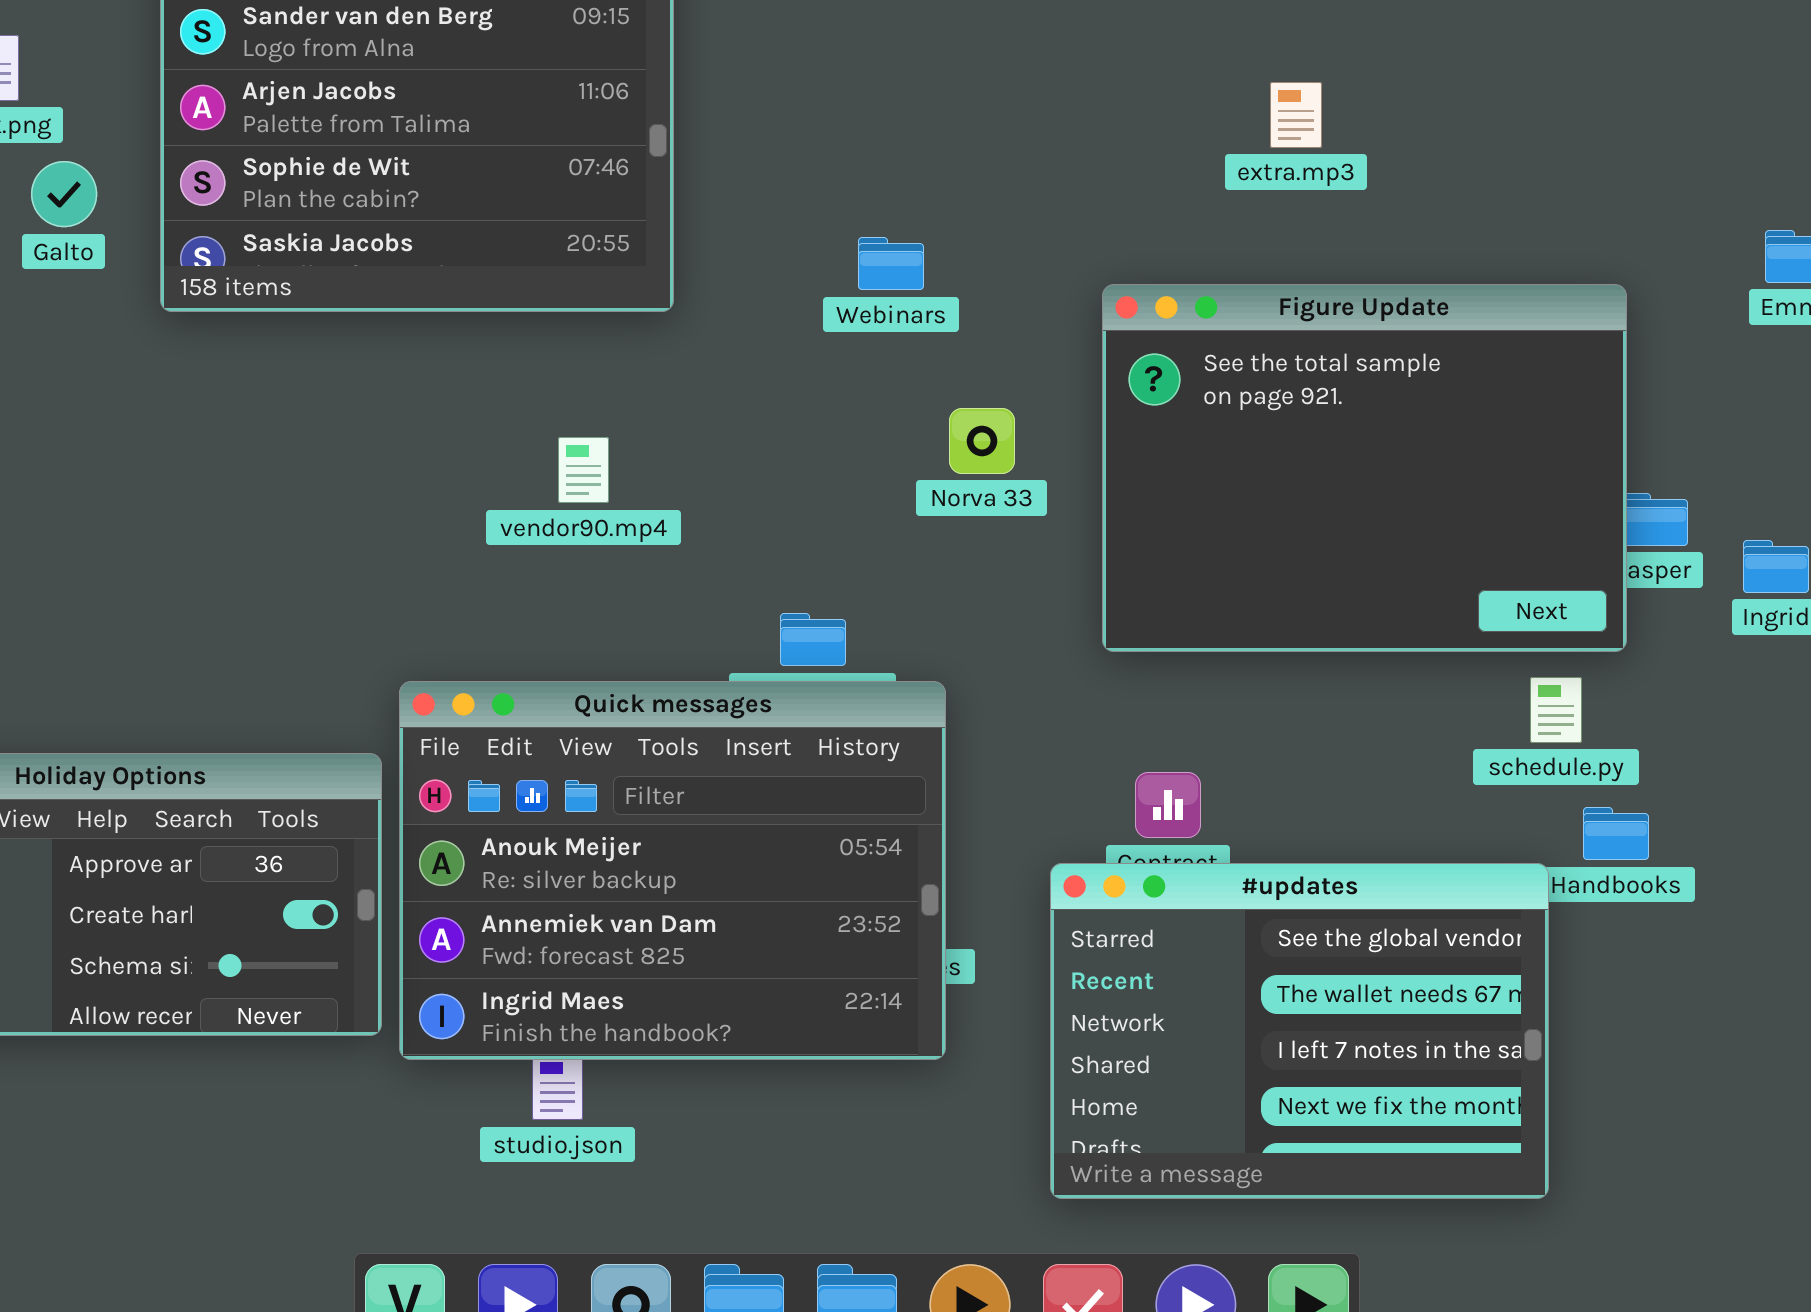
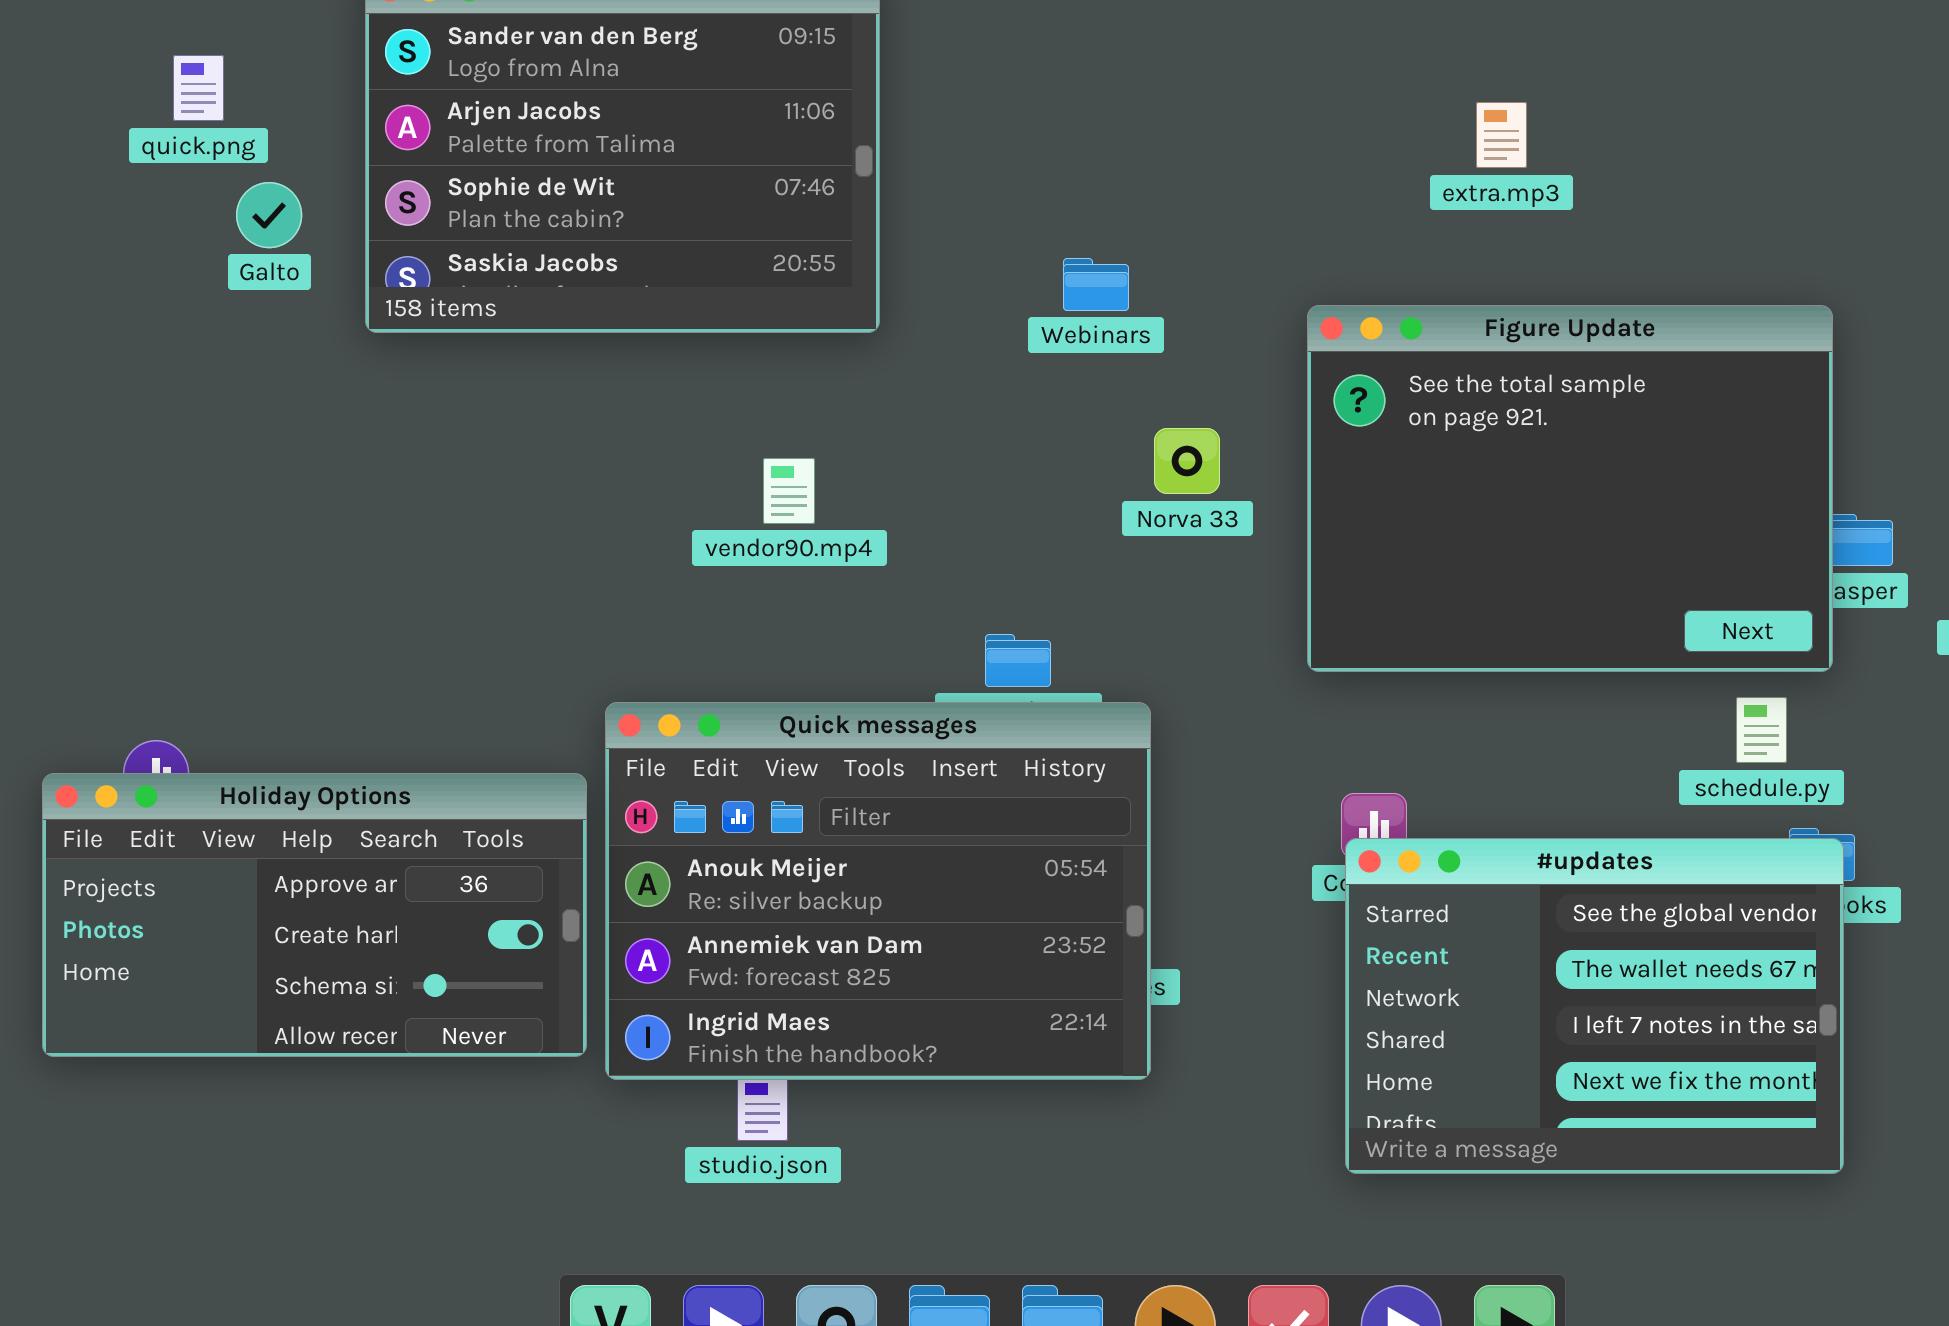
#updates: [1050,863,1549,1199] -> [1345,838,1844,1174], moved

